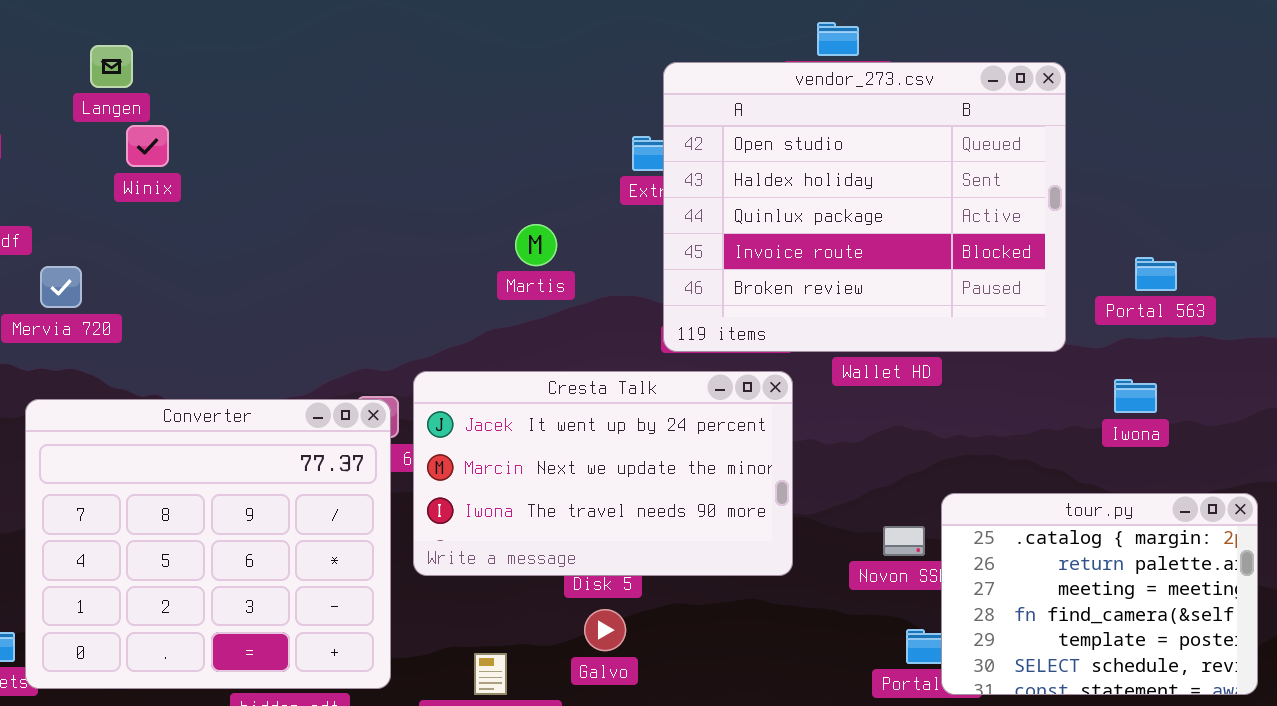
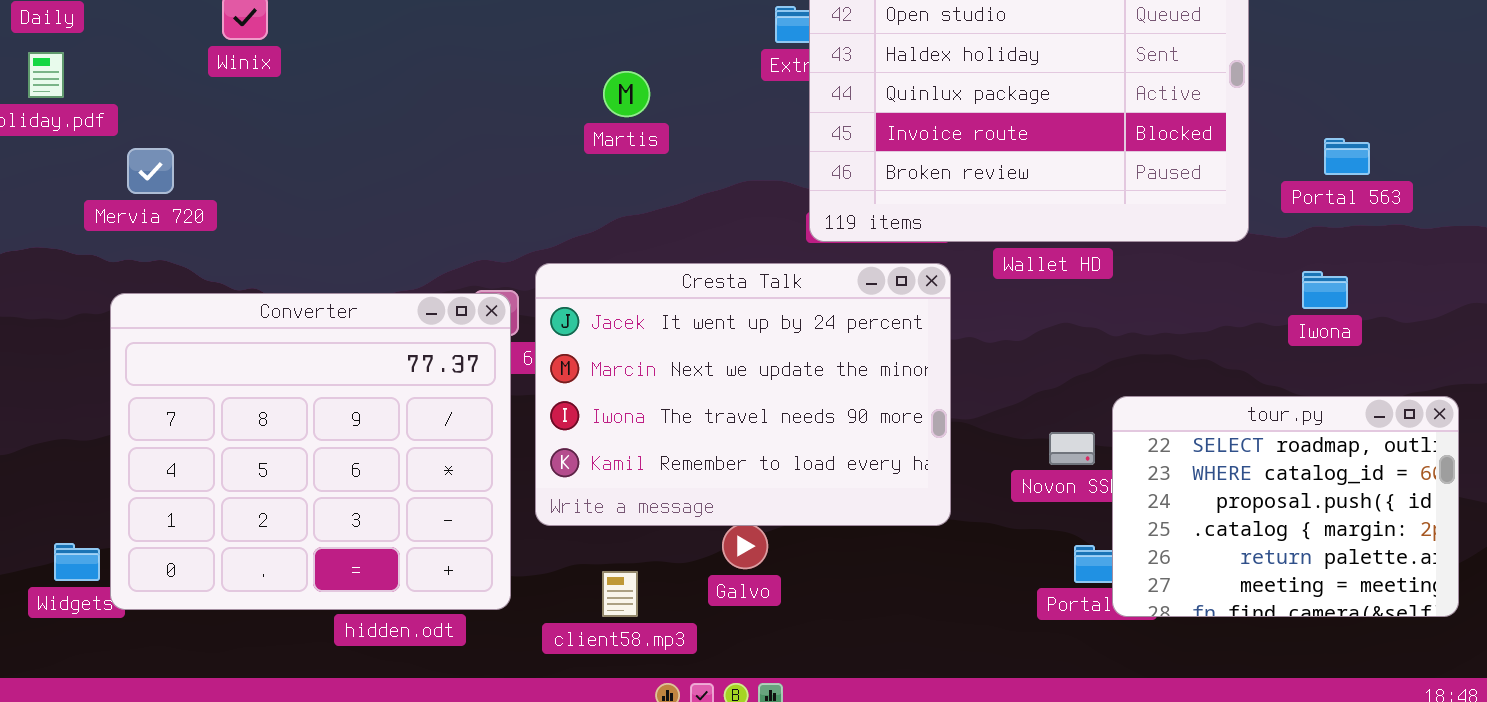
Martis: [515,224,557,266] -> [603,71,650,117], moved
Cresta Talk: [413,371,793,576] -> [535,263,951,526], resized
tour.py: [941,493,1258,695] -> [1112,396,1459,617], scrolled up 3 rows

